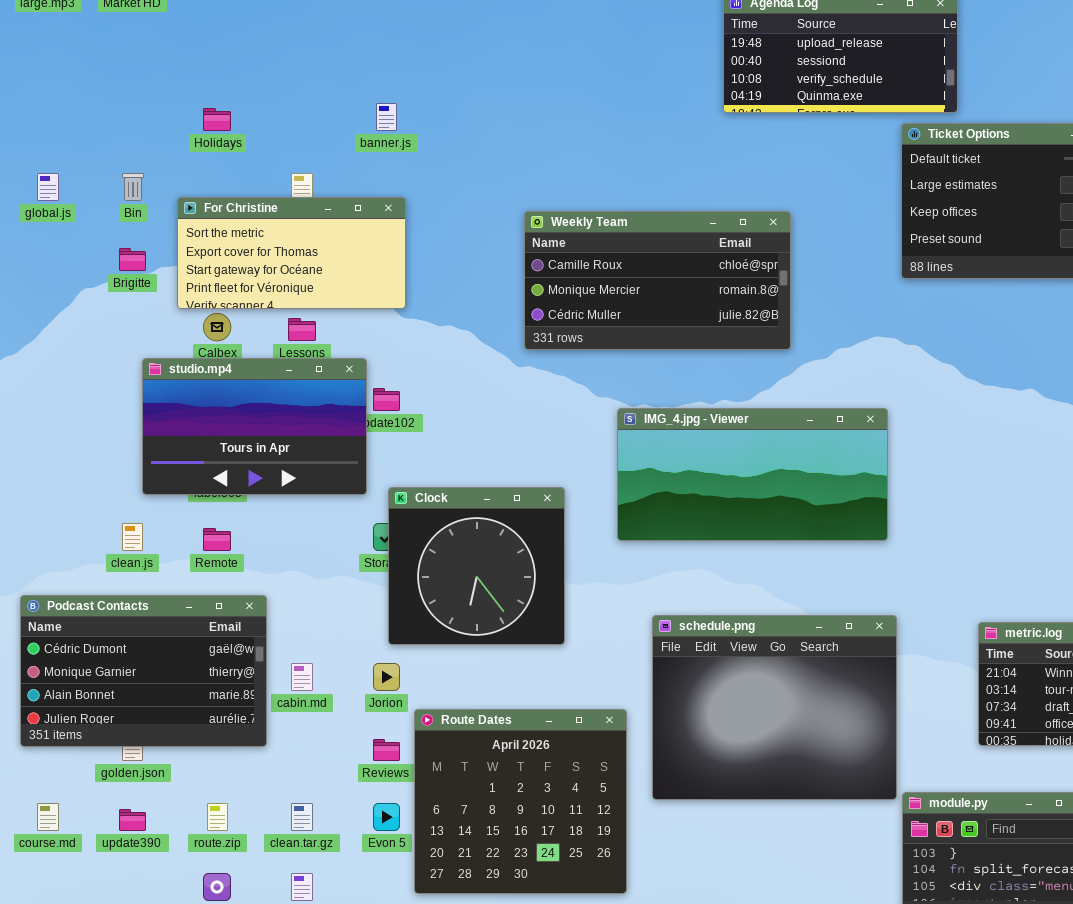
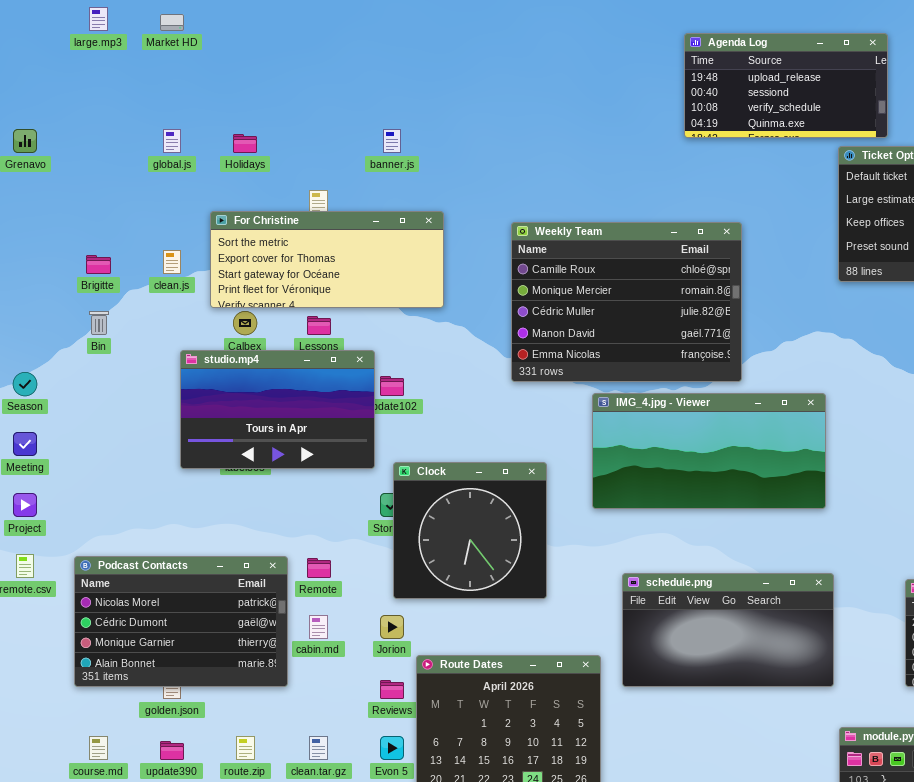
global.js: [37,173,59,201] -> [163,129,181,153], moved
Bin: [122,173,144,201] -> [89,311,109,335], moved
For Christine: [177,197,406,309] -> [210,211,444,308], resized
Weekly Team: [524,211,791,350] -> [511,222,742,382], resized
Brigitte: [119,248,146,271] -> [86,255,111,274], moved
clean.js: [122,523,143,551] -> [163,250,181,274], moved
Remote: [203,528,231,551] -> [307,558,331,578], moved
Podcast Contacts: [20,595,267,747] -> [74,556,288,687], scrolled up 1 row
schedule.png: [652,615,897,800] -> [622,573,834,687], resized

